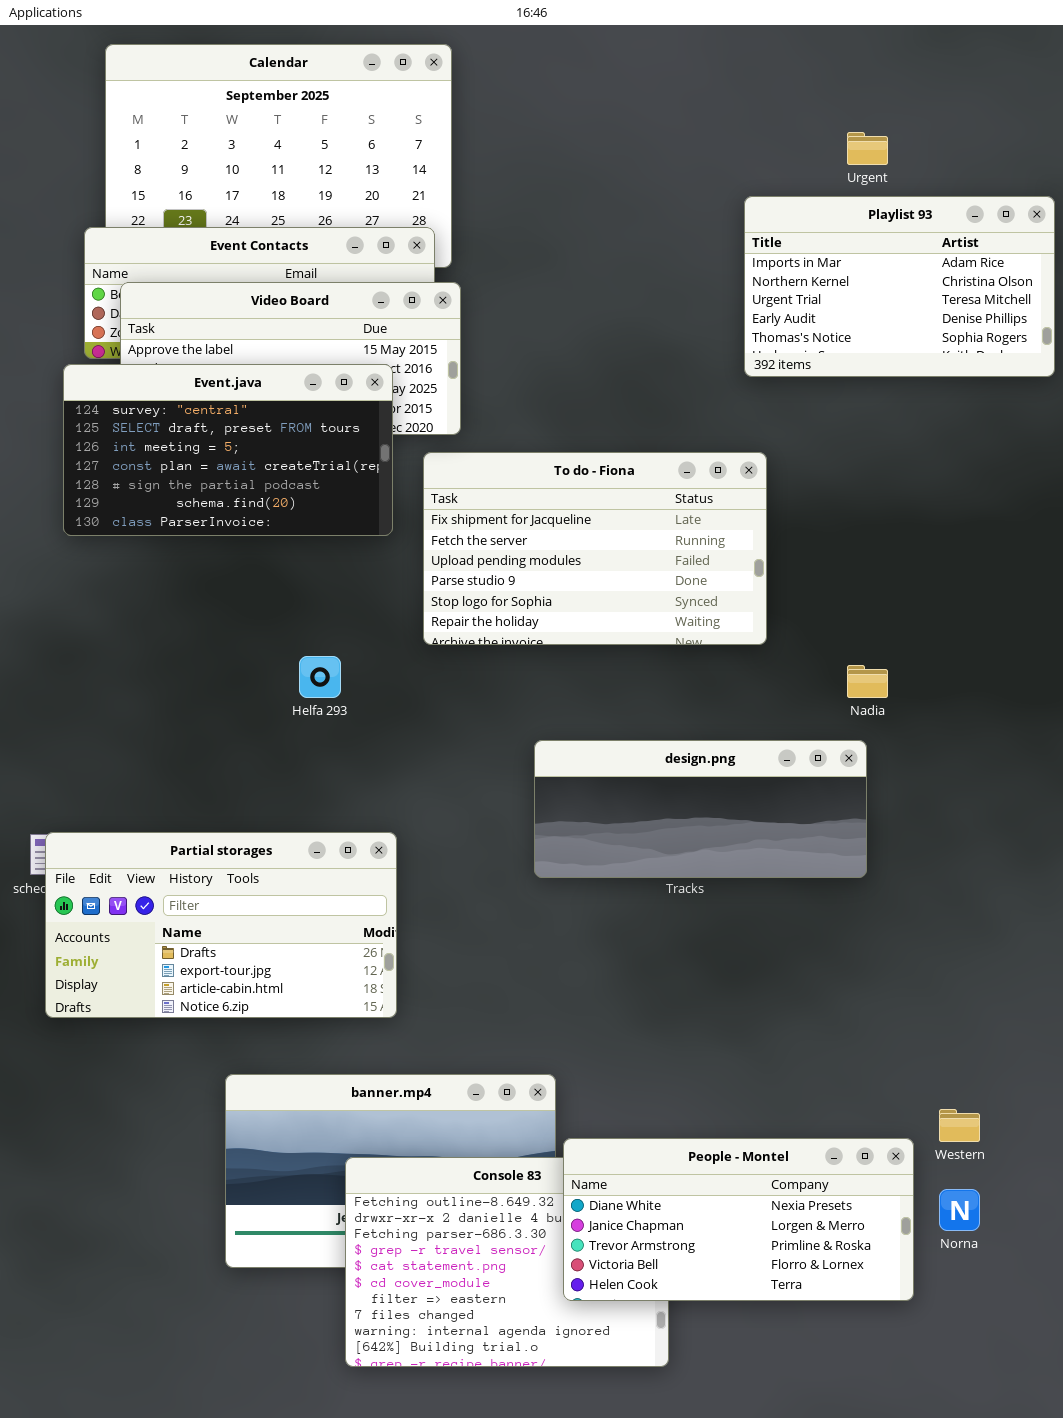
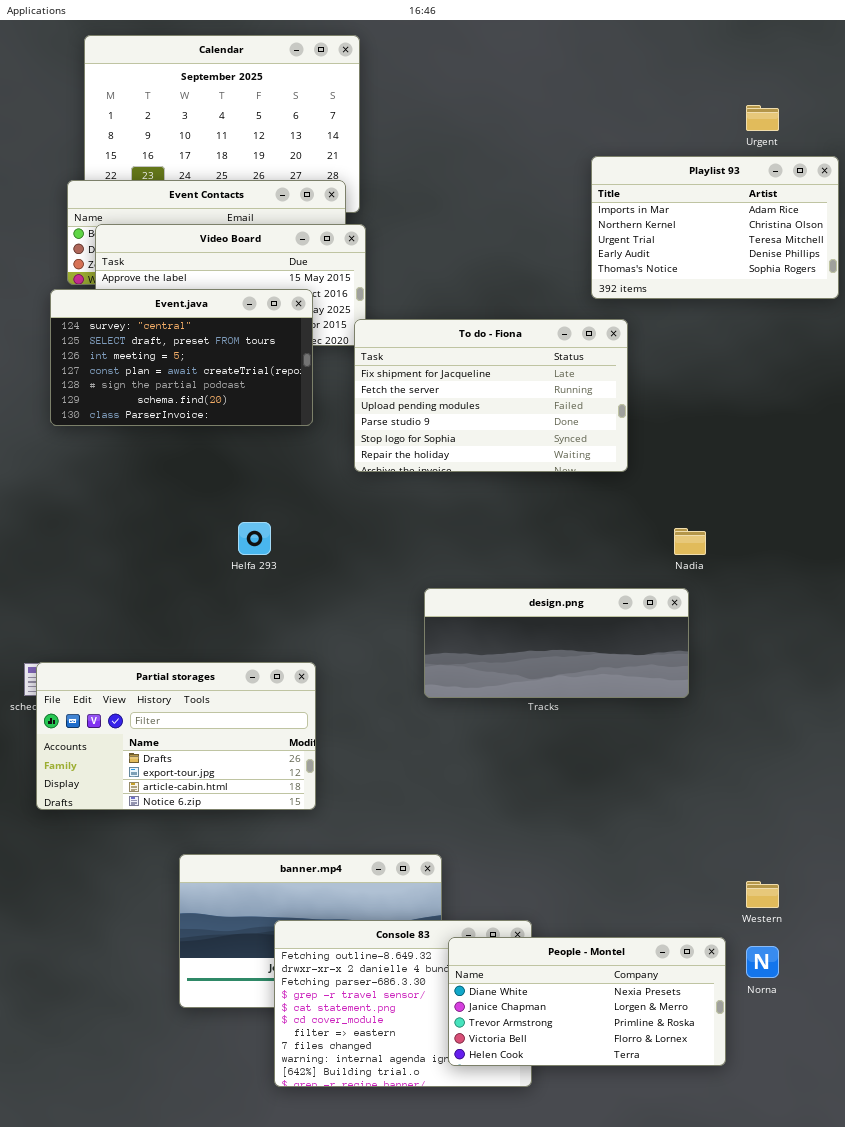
Urgent: [847,132,888,165] -> [746,105,779,131], moved
To do - Fiona: [423,452,767,645] -> [354,319,628,472], moved
People - Montel: [563,1138,914,1301] -> [448,937,726,1066], moved

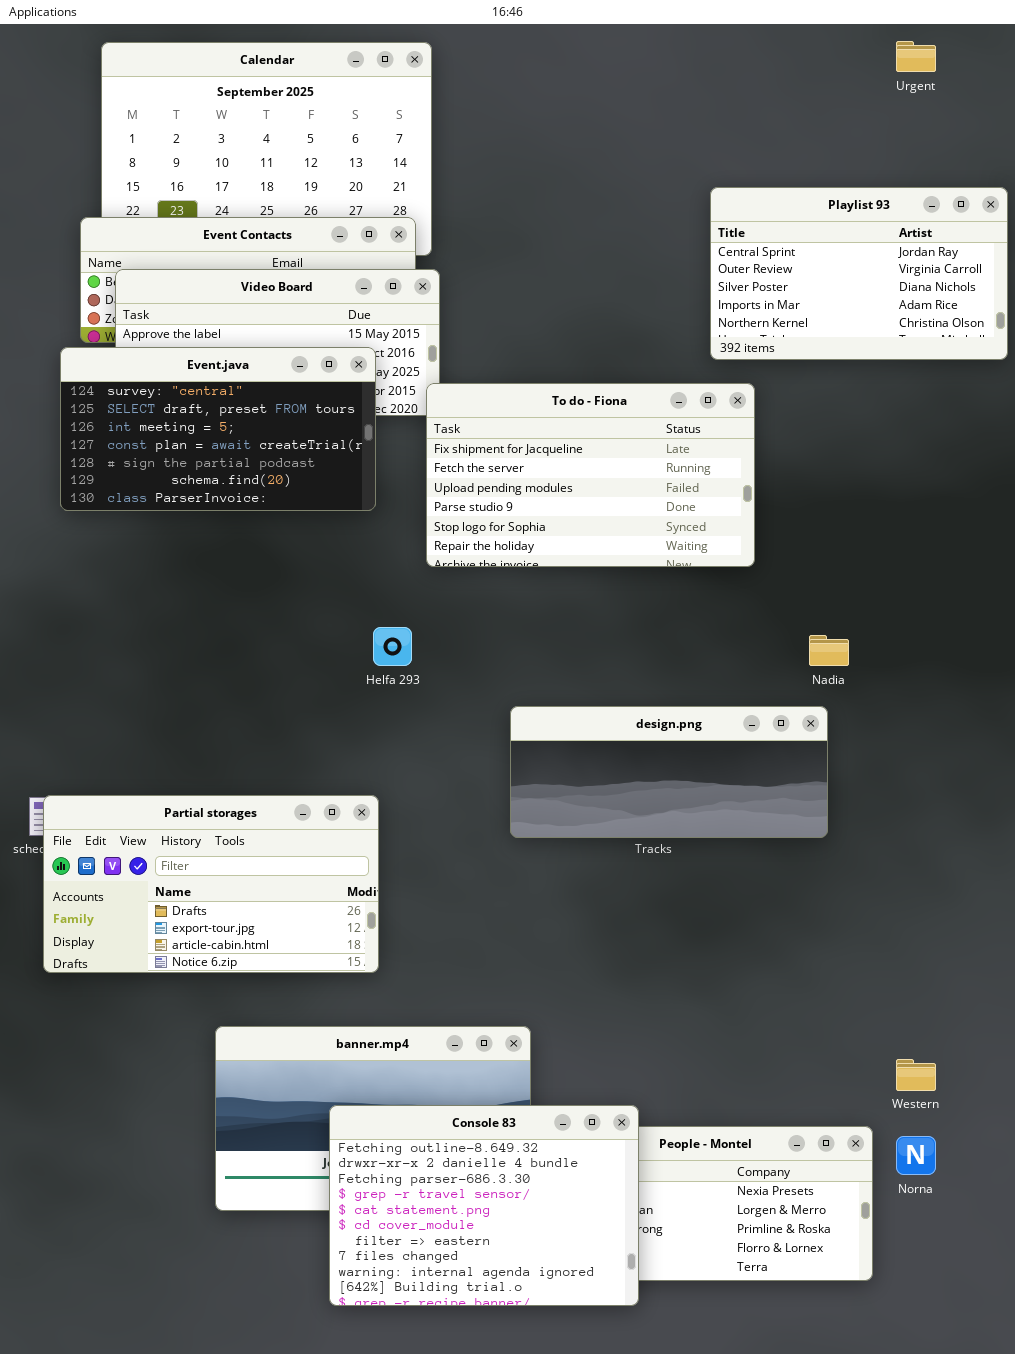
Urgent: [746,105,779,131] -> [896,41,936,72], moved
Playlist 93: [591,156,839,299] -> [710,187,1008,360], scrolled up 3 rows
Helfa 293: [238,522,271,555] -> [373,627,412,666], moved
Console 83: [274,920,532,1087] -> [329,1105,639,1306], raised

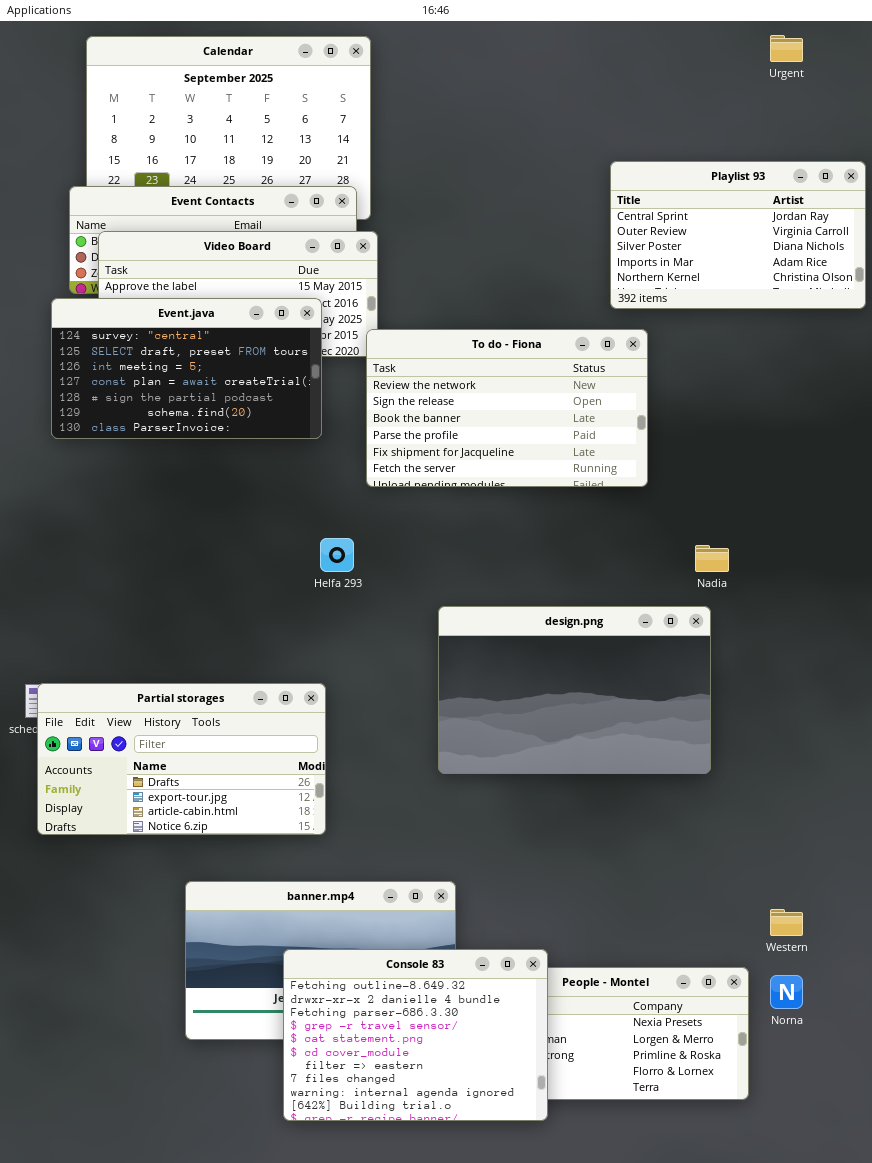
To do - Fiona: [426,383,755,567] -> [366,329,648,487], scrolled up 4 rows
design.png: [510,706,828,838] -> [438,606,711,774], resized

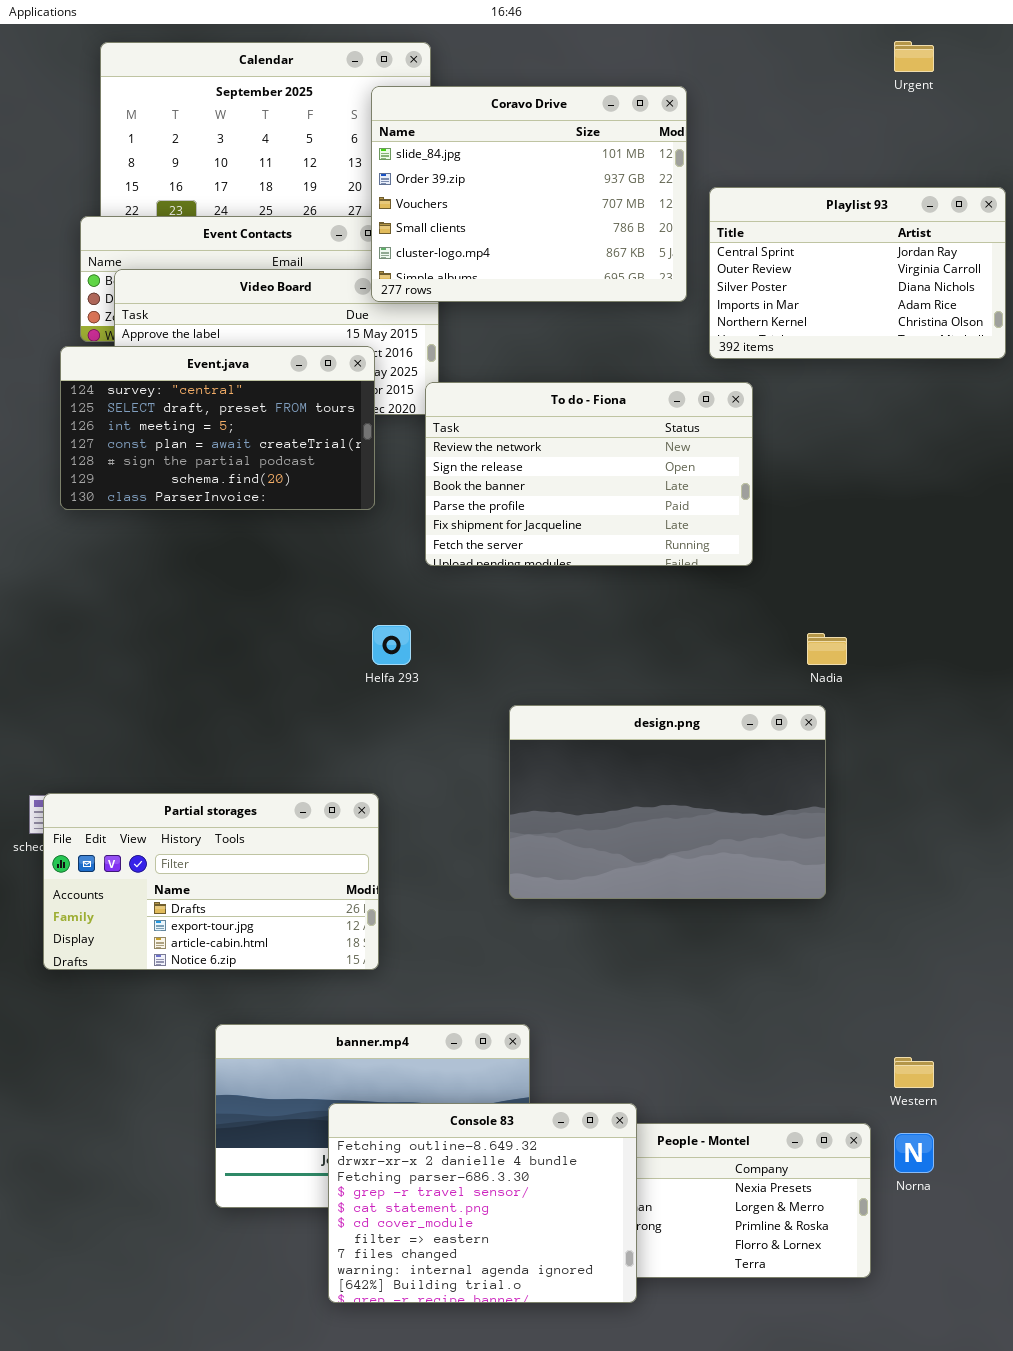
Coravo Drive: none -> [371,86,687,302], opened

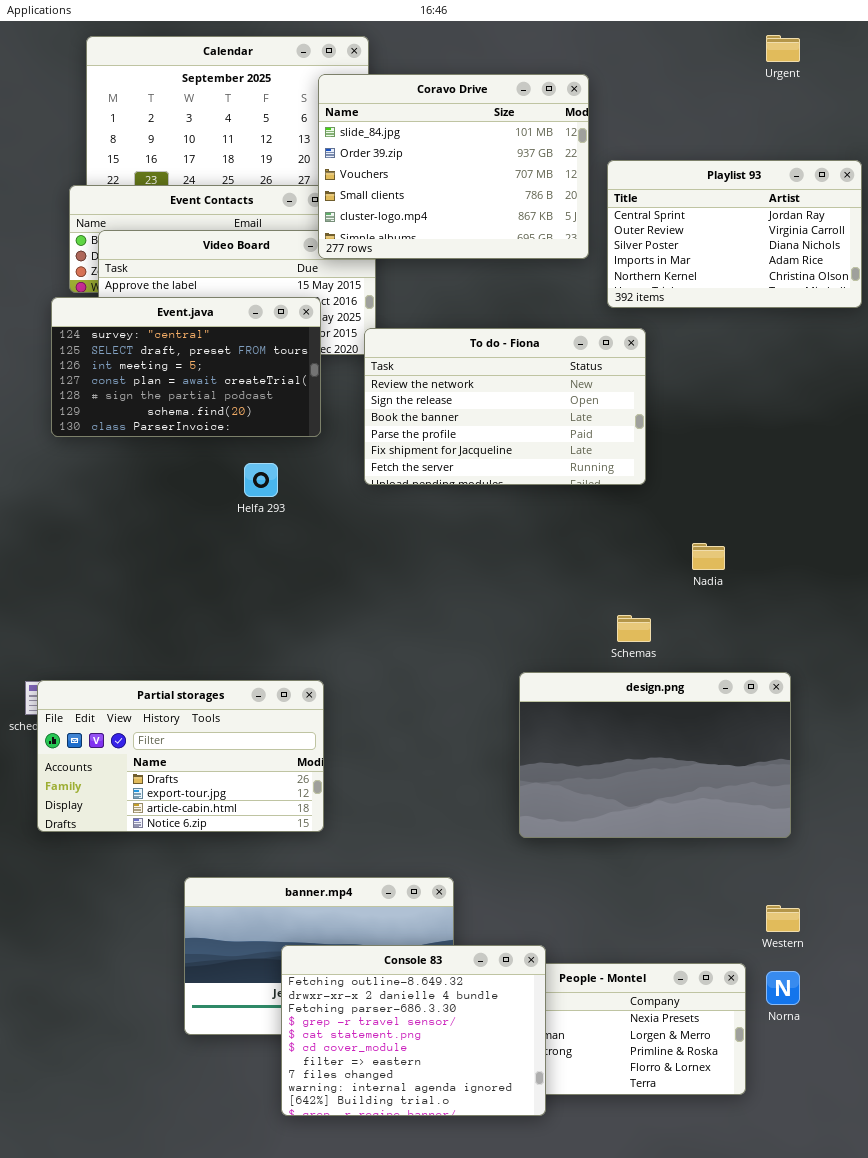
Helfa 293: [372,625,411,665] -> [244,463,278,497], moved
design.png: [509,705,826,899] -> [519,672,791,838], moved

